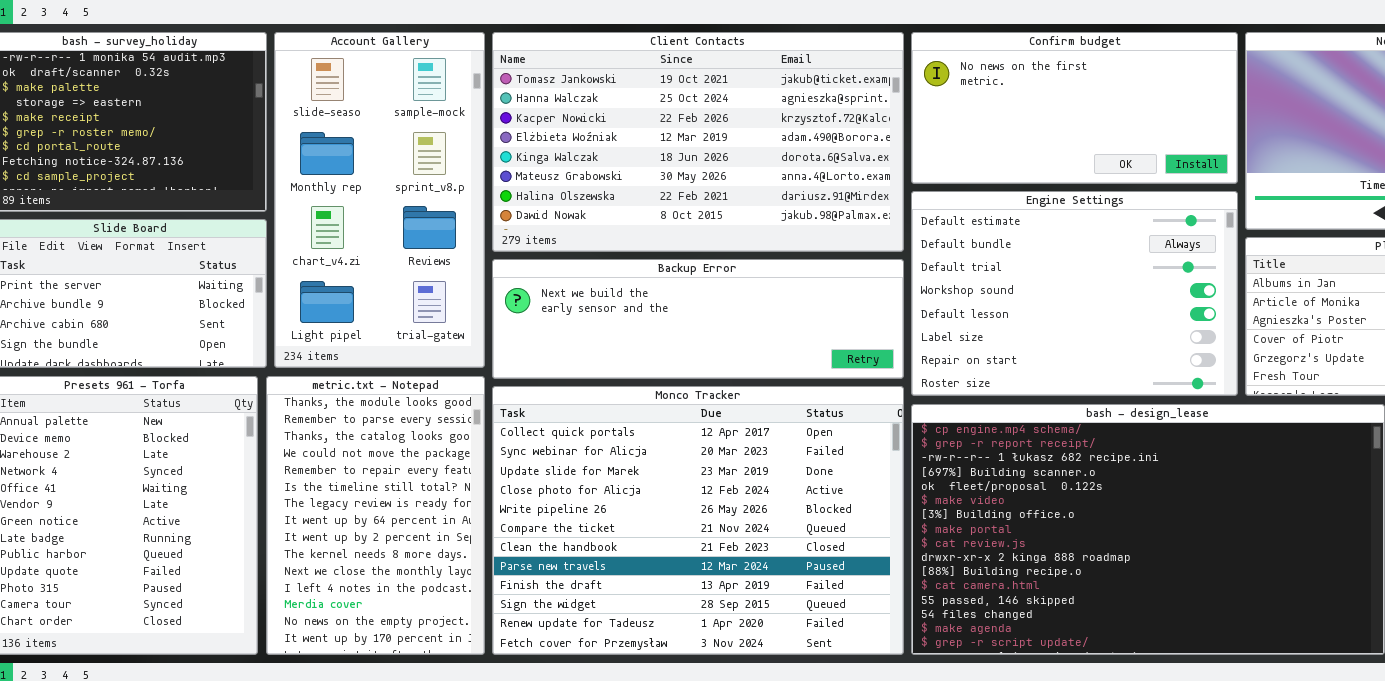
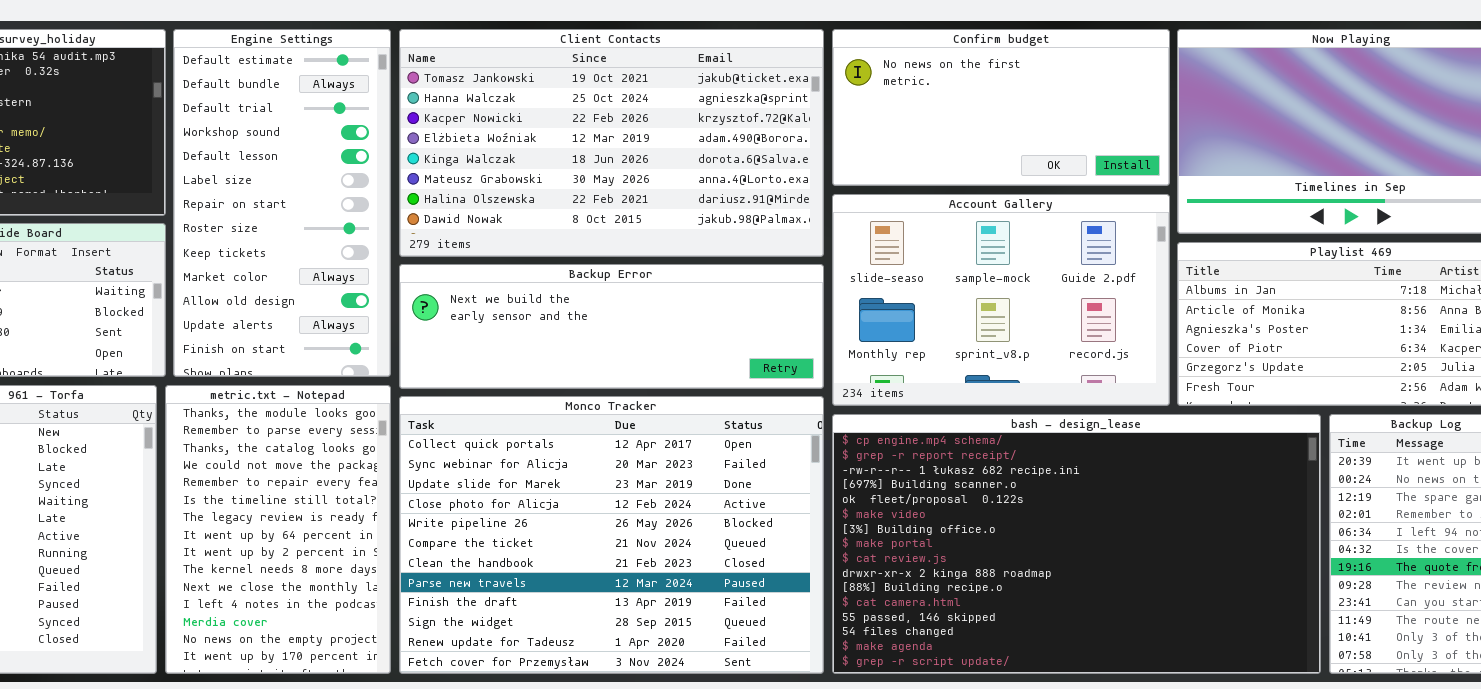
Account Gallery: [274,32,485,368] -> [832,194,1170,406], moved, resized
Engine Settings: [911,191,1238,396] -> [173,29,391,377], moved, resized

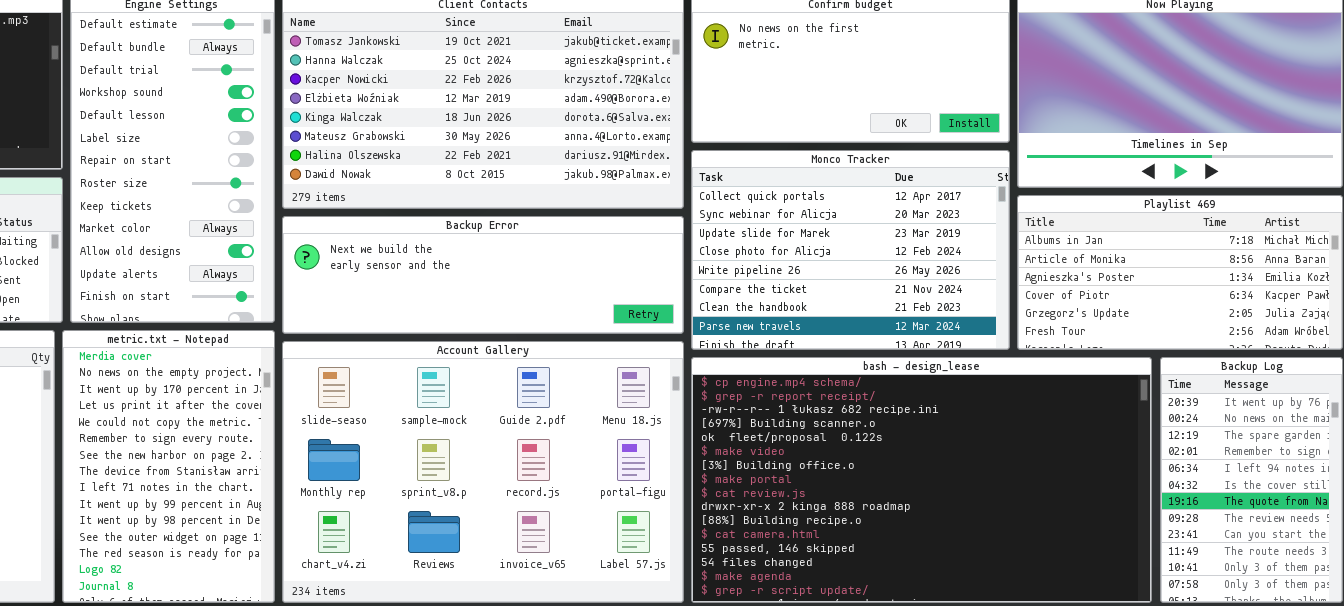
Account Gallery: [832,194,1170,406] -> [282,341,684,603], moved, resized
metric.txt - Notepad: [165,385,391,674] -> [62,330,275,603], scrolled down 12 rows
Monco Tracker: [399,396,824,674] -> [691,150,1010,350], moved, resized

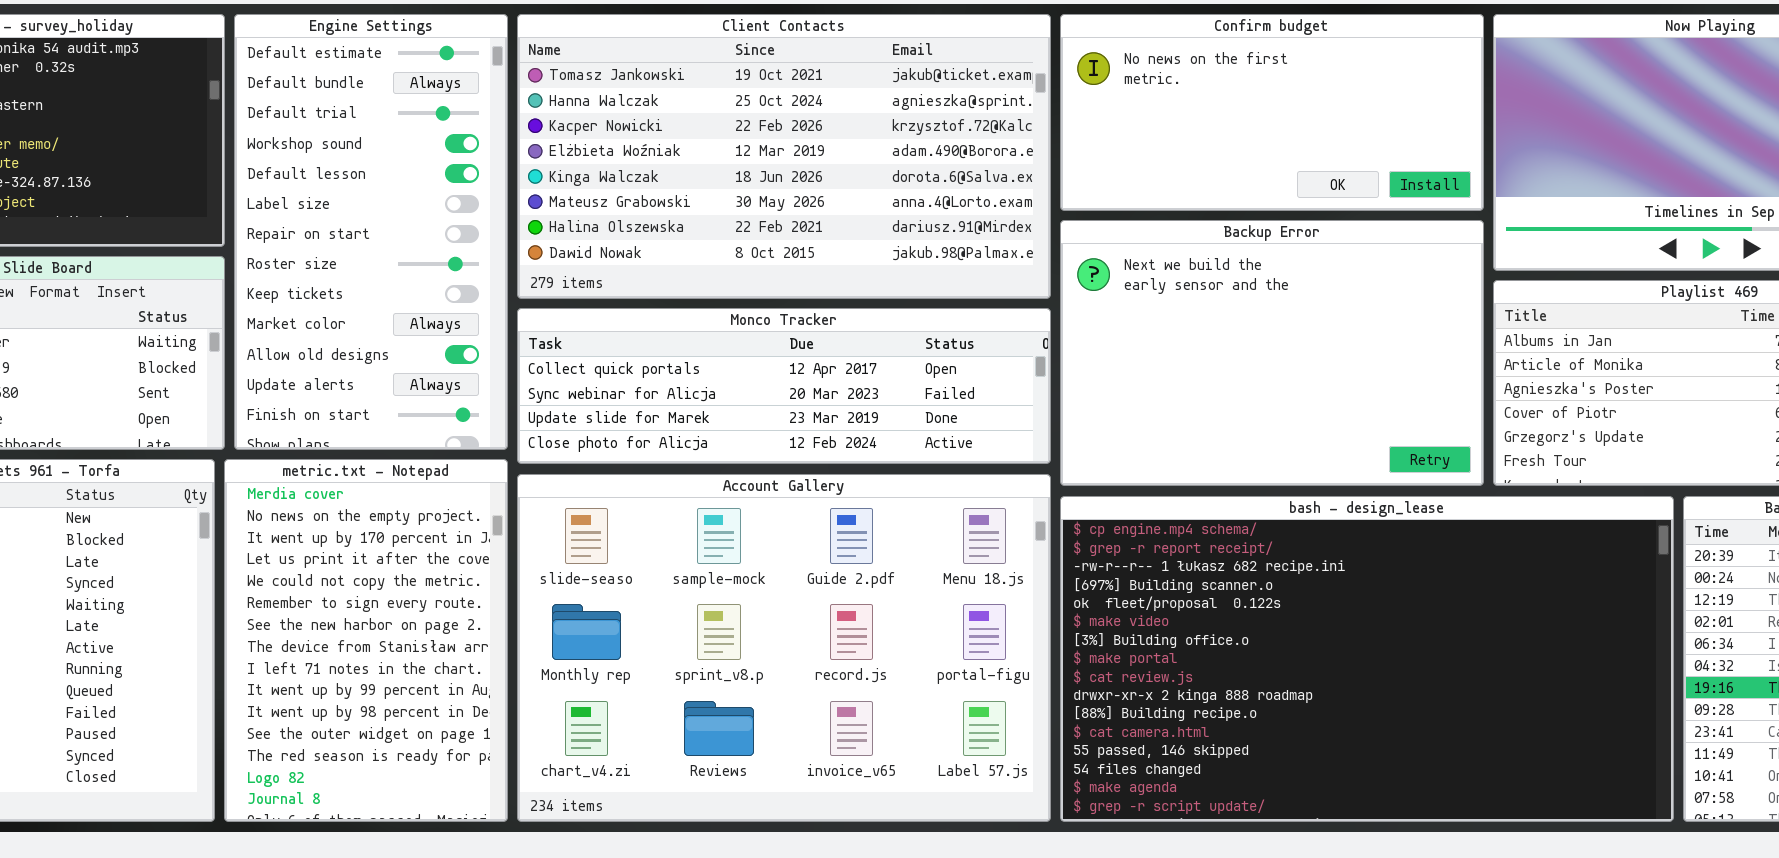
Monco Tracker: [691,150,1010,350] -> [517,308,1051,464], moved, resized
Backup Error: [282,216,684,334] -> [1060,220,1484,486], moved, resized

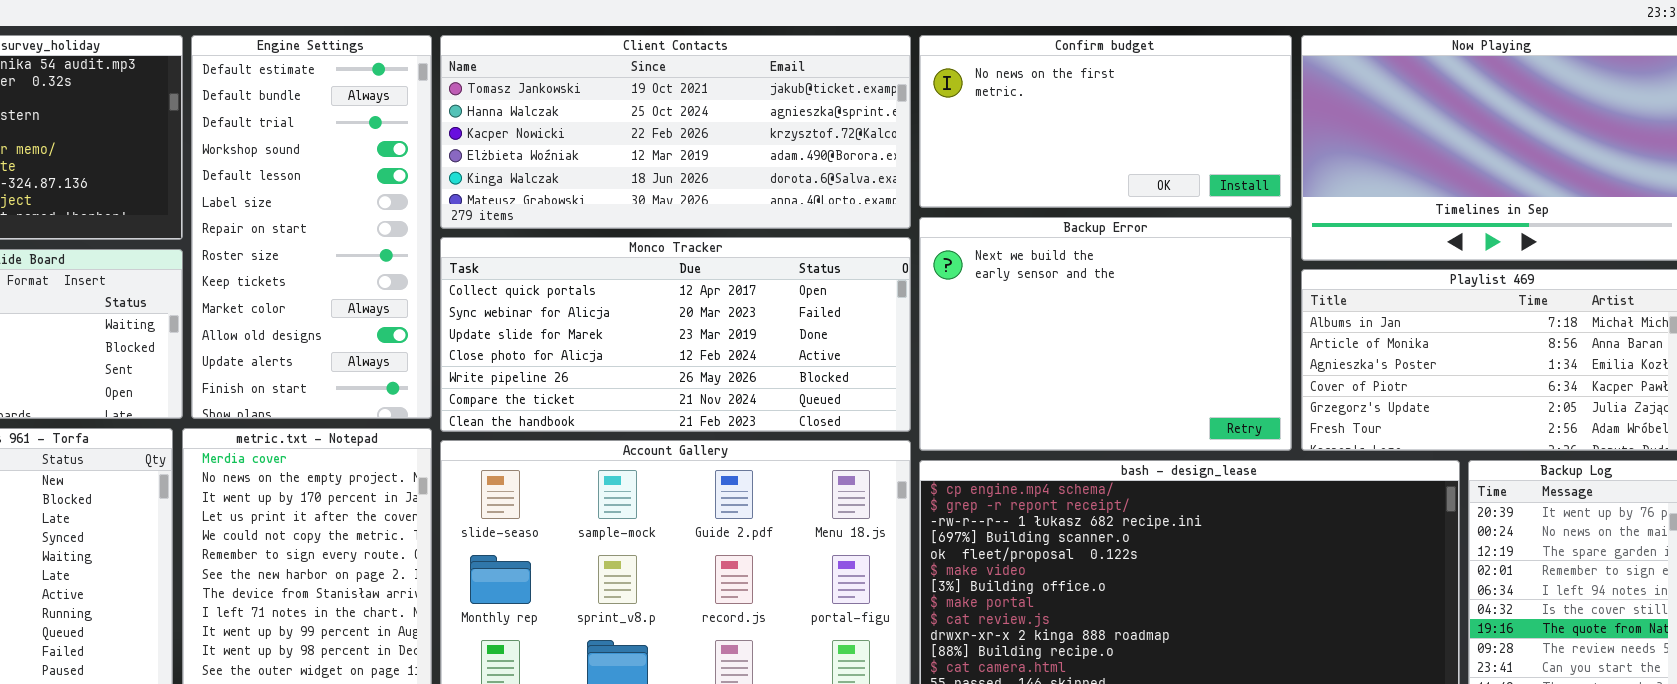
Client Contacts: [517,14,1051,299] -> [440,35,911,229], resized
Monco Tracker: [517,308,1051,464] -> [440,237,911,432], resized

